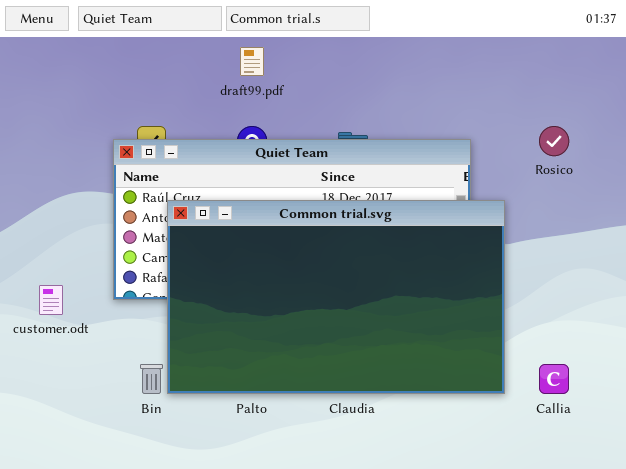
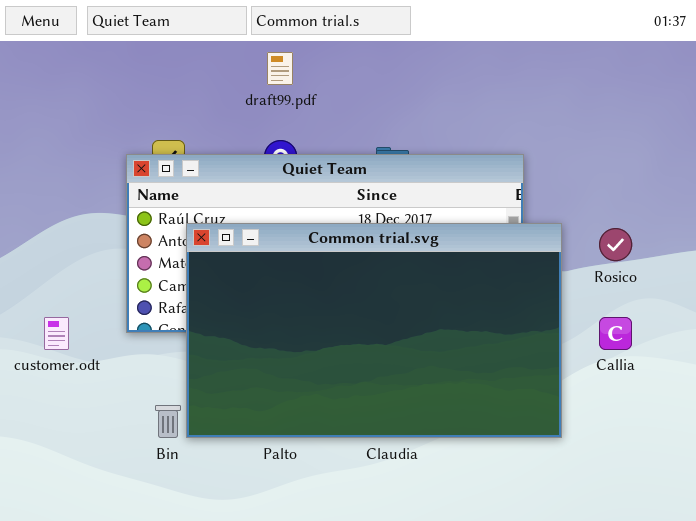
Rosico: [539,126,569,156] -> [599,228,632,261], moved
Callia: [539,364,569,394] -> [599,317,632,350], moved

